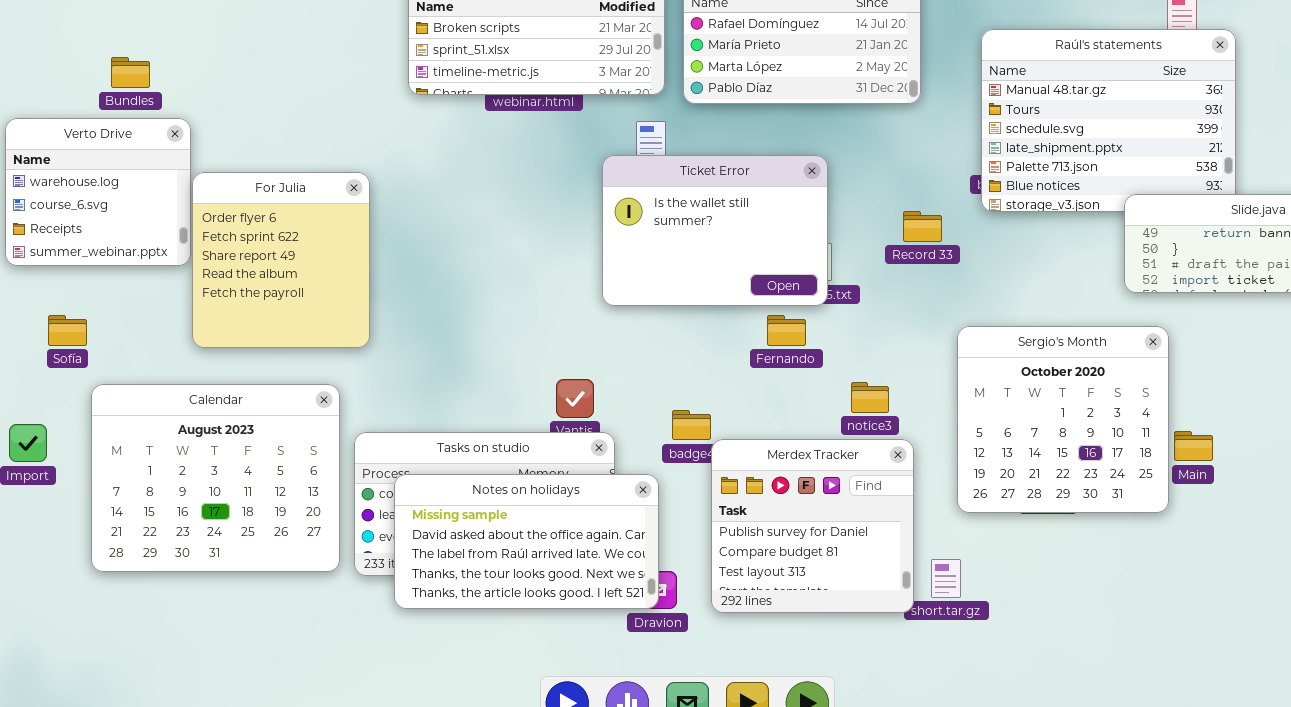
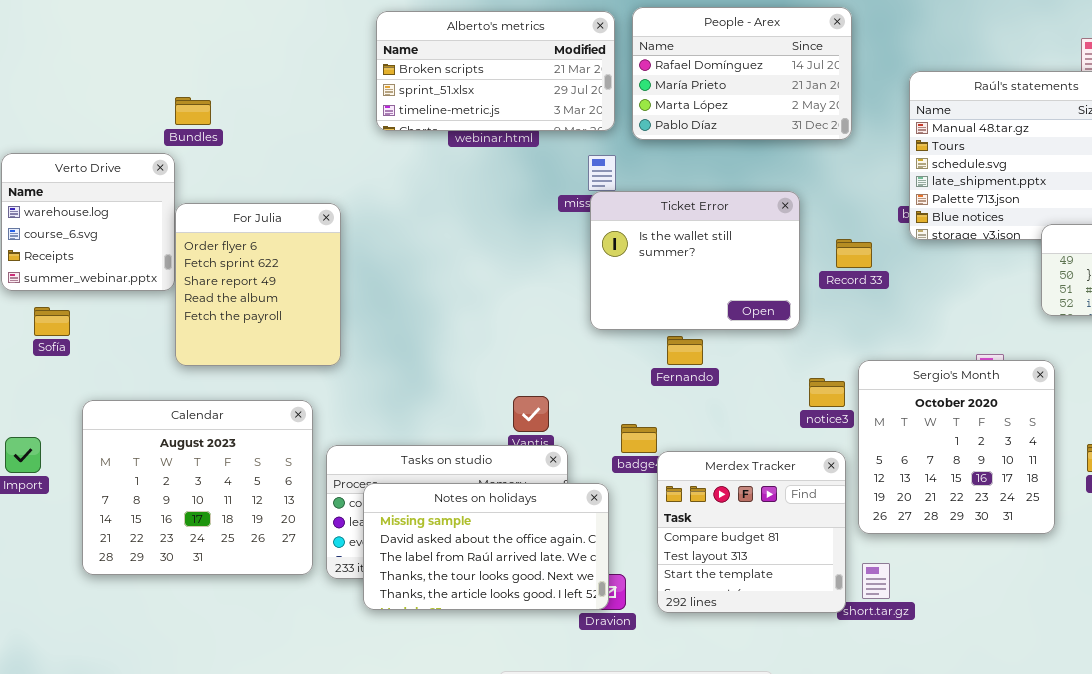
Bundles: [111,57,150,88] -> [175,97,211,125], moved
Ticket Error: [602,155,828,306] -> [590,191,800,330], moved
Sofía: [48,315,87,346] -> [34,307,70,336], moved
Fernando: [767,315,806,346] -> [667,336,703,365], moved
Sergio's Month: [957,326,1169,513] -> [858,360,1055,534], moved
notice3: [851,382,889,413] -> [809,378,845,407], moved
Merdex Tracker: [711,439,914,613] -> [657,451,846,613], scrolled down 1 row

